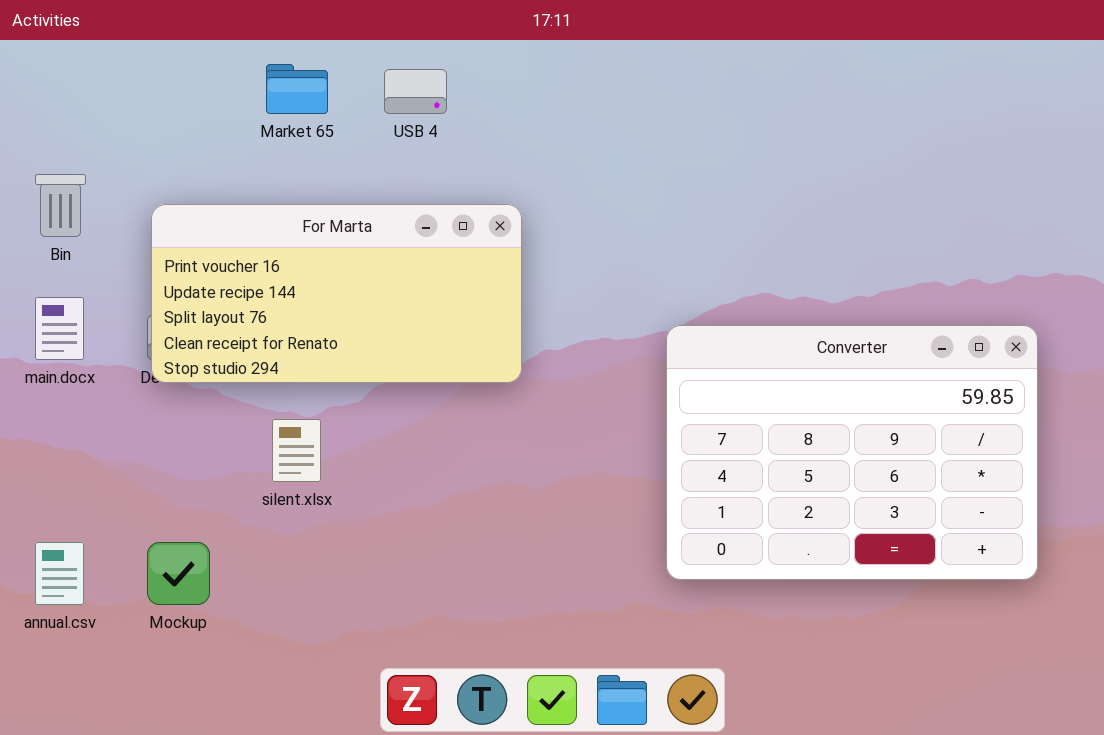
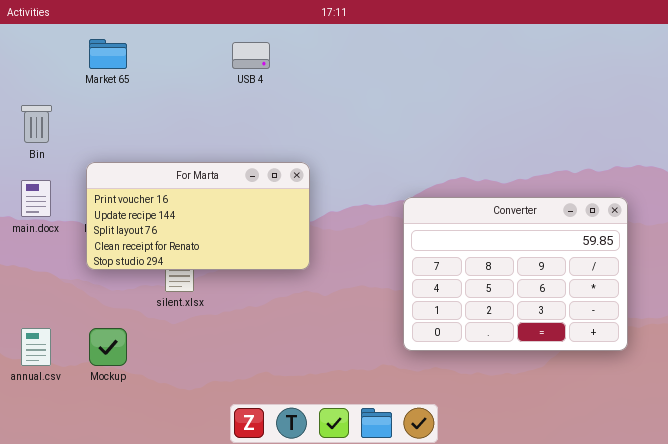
Market 65: [266,64,328,114] -> [89,39,127,69], moved
For Marta: [151,204,522,383] -> [86,162,310,270], moved

